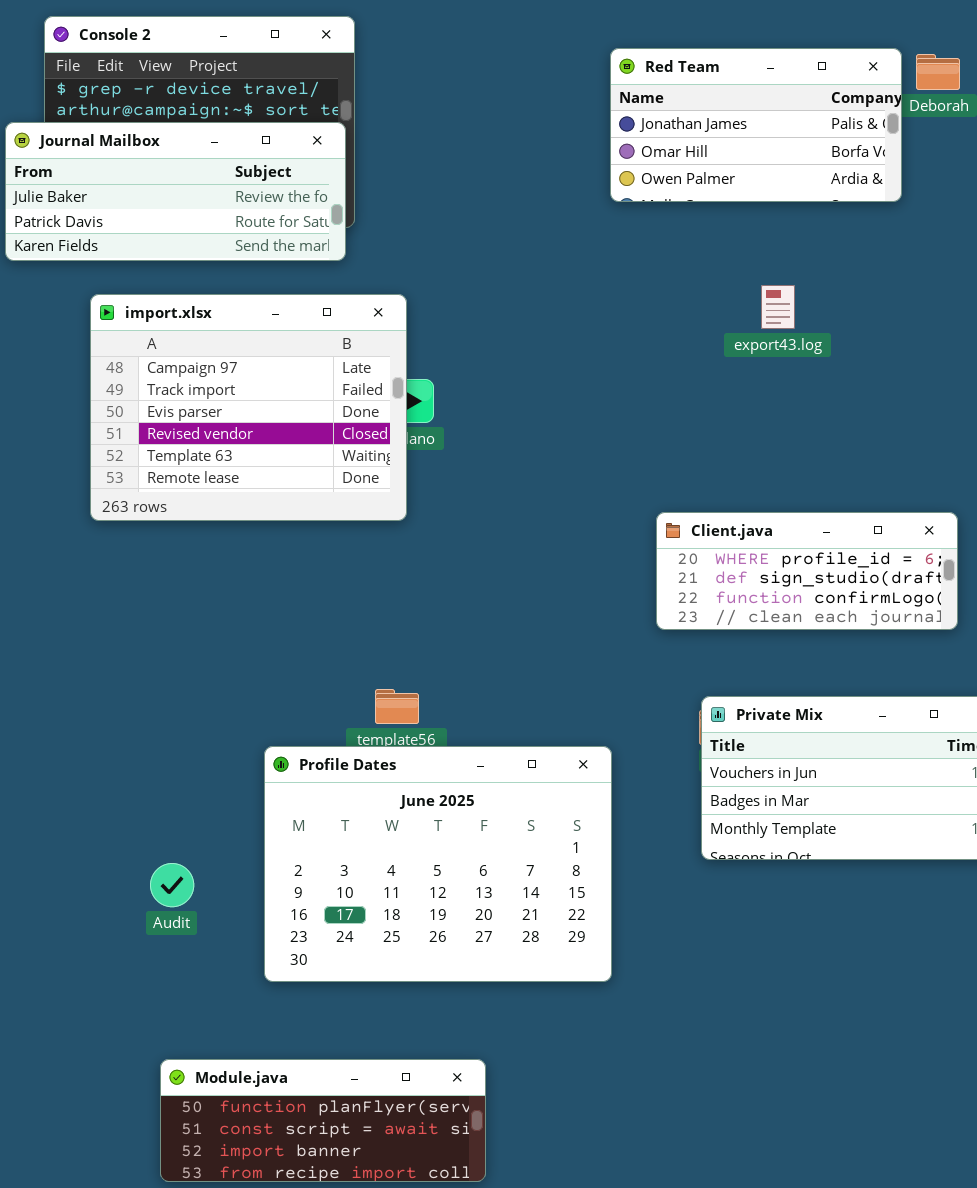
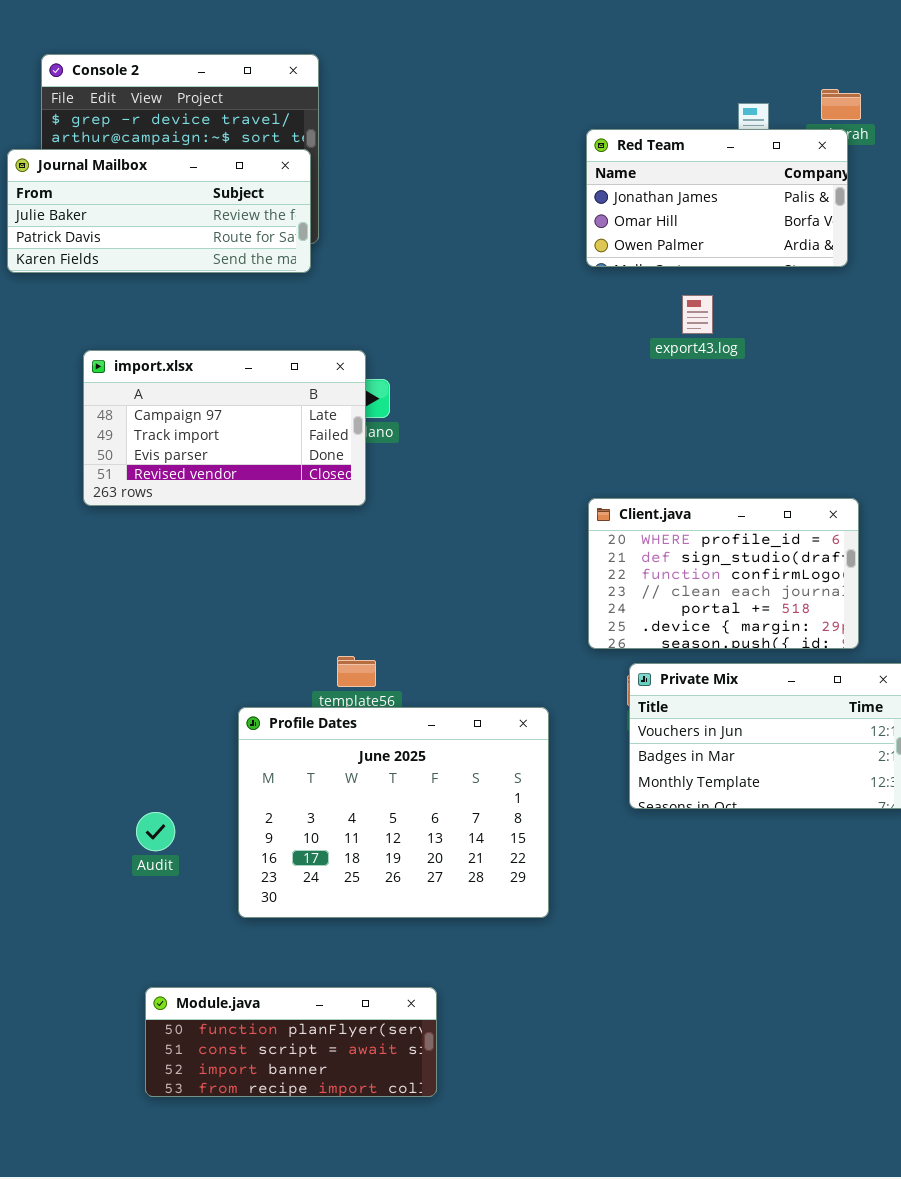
Red Team: [610,48,902,202] -> [586,129,848,267], moved
import.xlsx: [90,294,407,521] -> [83,350,366,506], resized
Client.java: [656,512,958,630] -> [588,498,859,649], resized

